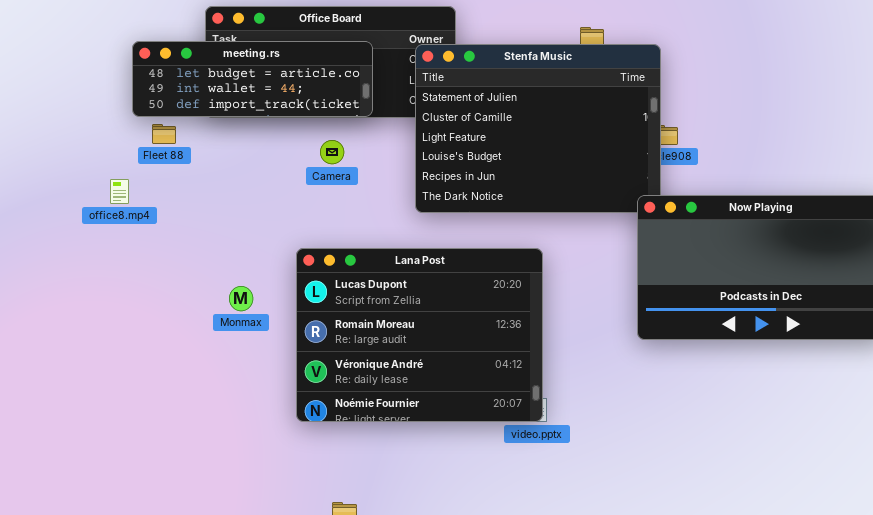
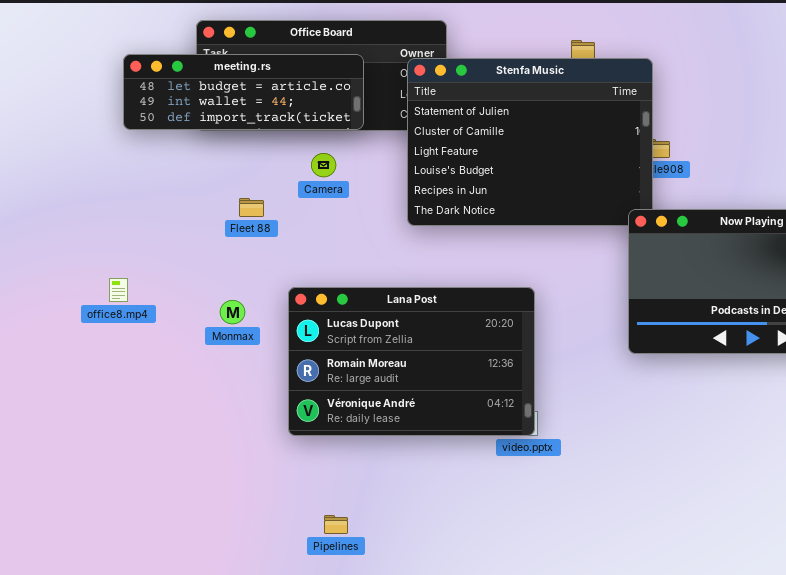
Fleet 88: [152,124,176,144] -> [239,198,264,217], moved
office8.mp4: [110,179,129,204] -> [109,278,128,302], moved
Lana Post: [296,248,543,422] -> [288,287,535,436], resized

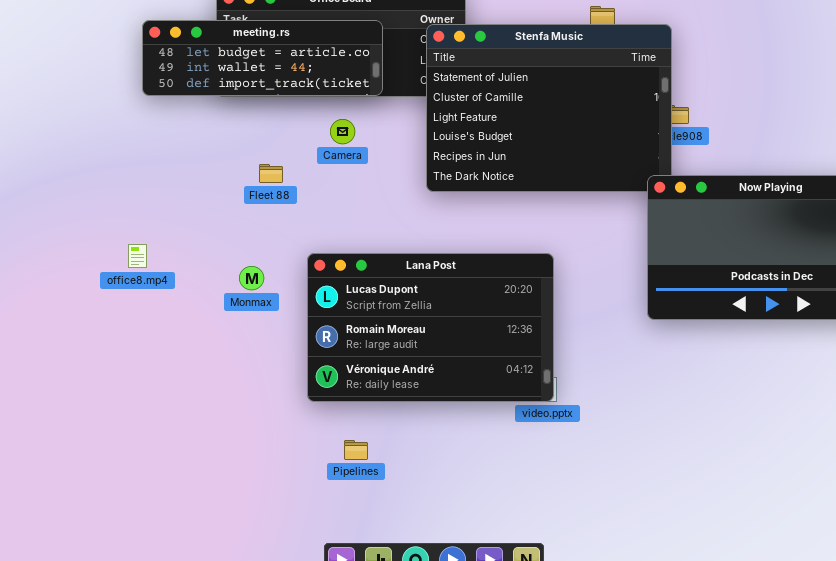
Pipelines: [324,515,348,534] -> [344,440,368,460], moved

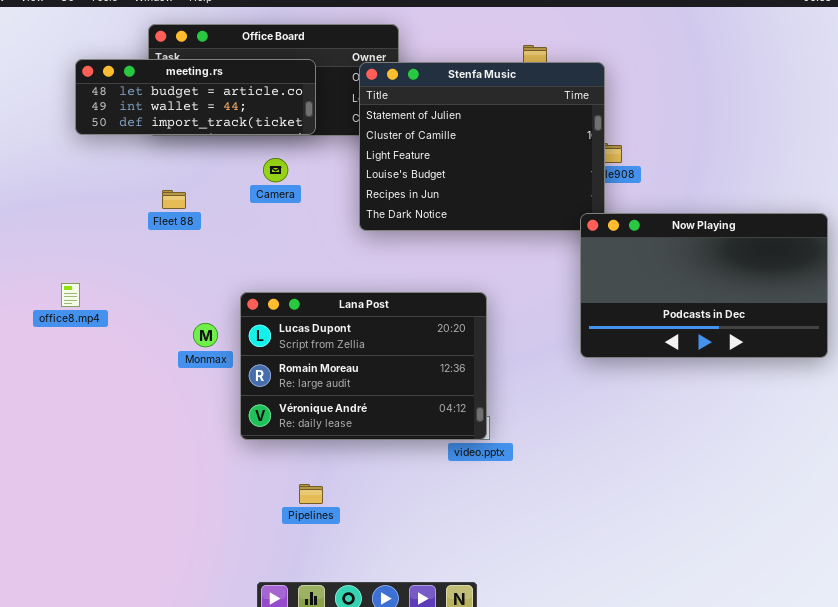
Fleet 88: [259,164,283,183] -> [162,190,186,209], moved
Monmax: [239,266,264,290] -> [193,323,218,347], moved
Pipelines: [344,440,368,460] -> [299,484,323,504], moved

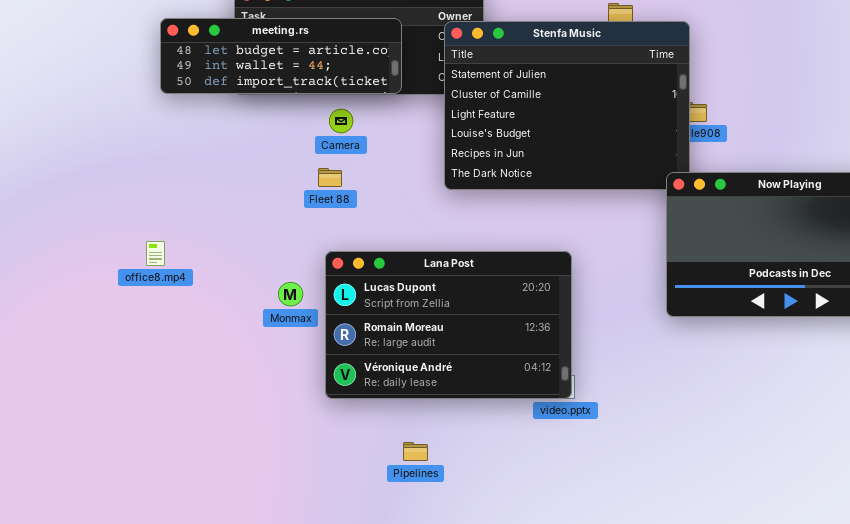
Camera: [263,158,288,182] -> [329,109,353,133], moved
Fleet 88: [162,190,186,209] -> [318,168,342,187], moved
Pipelines: [299,484,323,504] -> [403,442,428,461], moved

